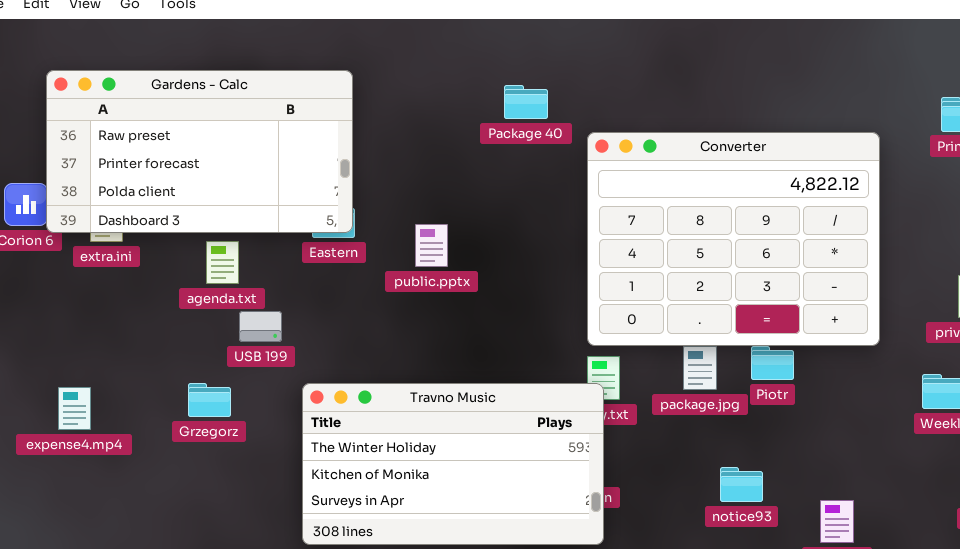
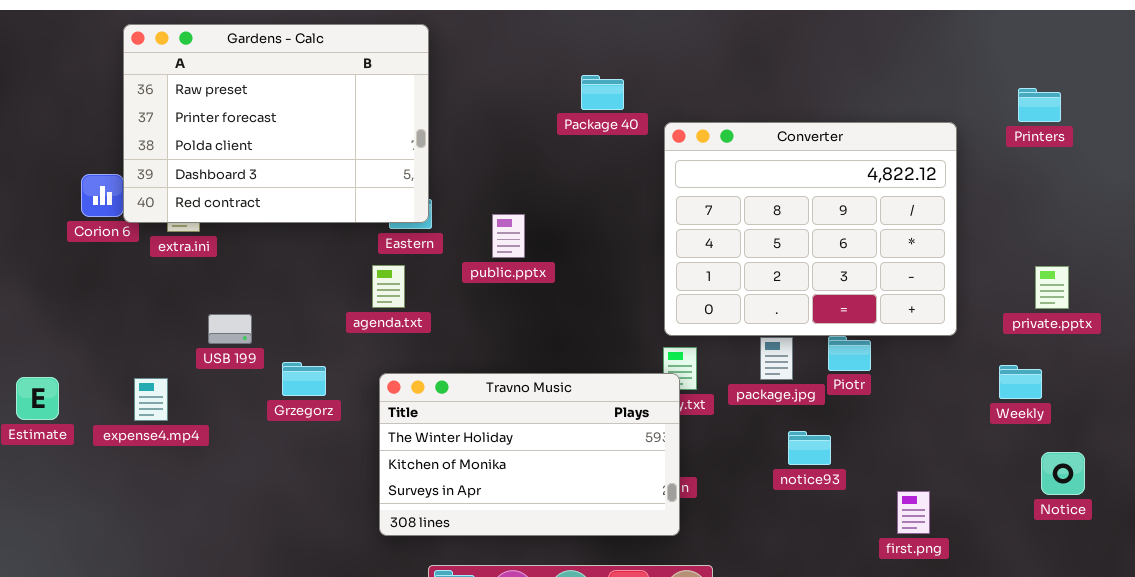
Gardens - Calc: [46,70,353,233] -> [123,24,429,223], resized
agenda.txt: [206,241,239,284] -> [372,265,405,308], moved
USB 199: [239,311,282,342] -> [208,314,252,344], moved
Grzegorz: [188,383,231,417] -> [282,362,326,396], moved
notice93: [720,467,763,502] -> [788,431,831,465], moved

